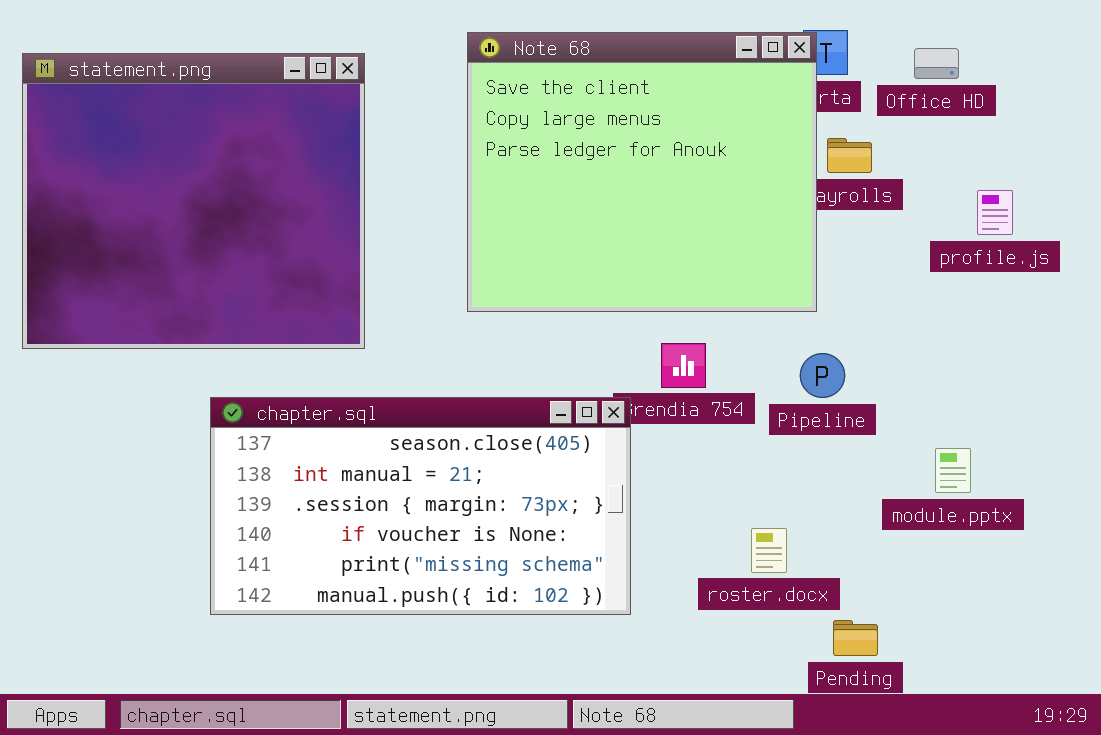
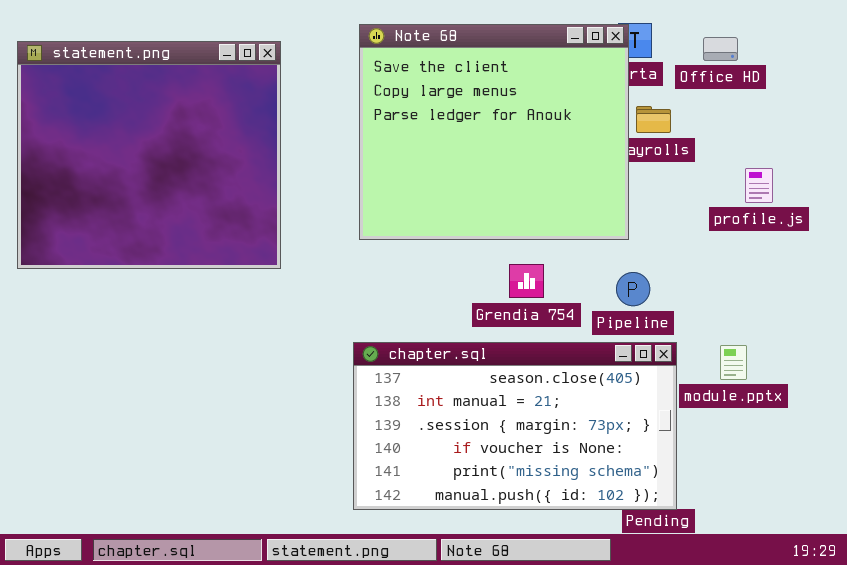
profile.js: [977,190,1013,235] -> [745,168,773,203], moved
chapter.sql: [210,397,631,615] -> [353,342,677,510], moved

